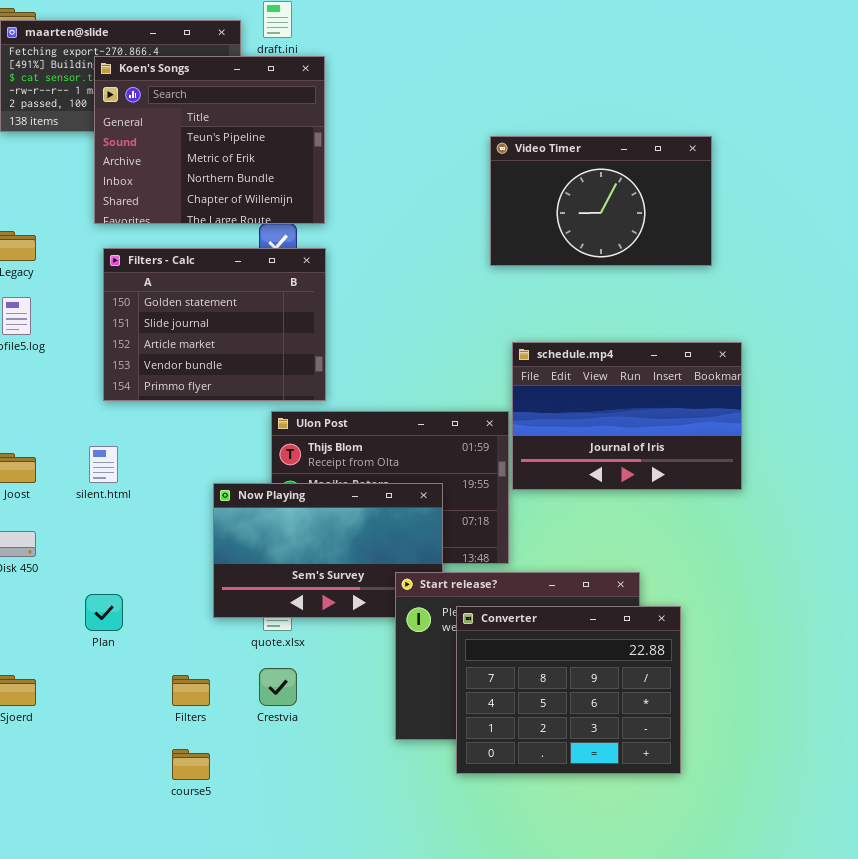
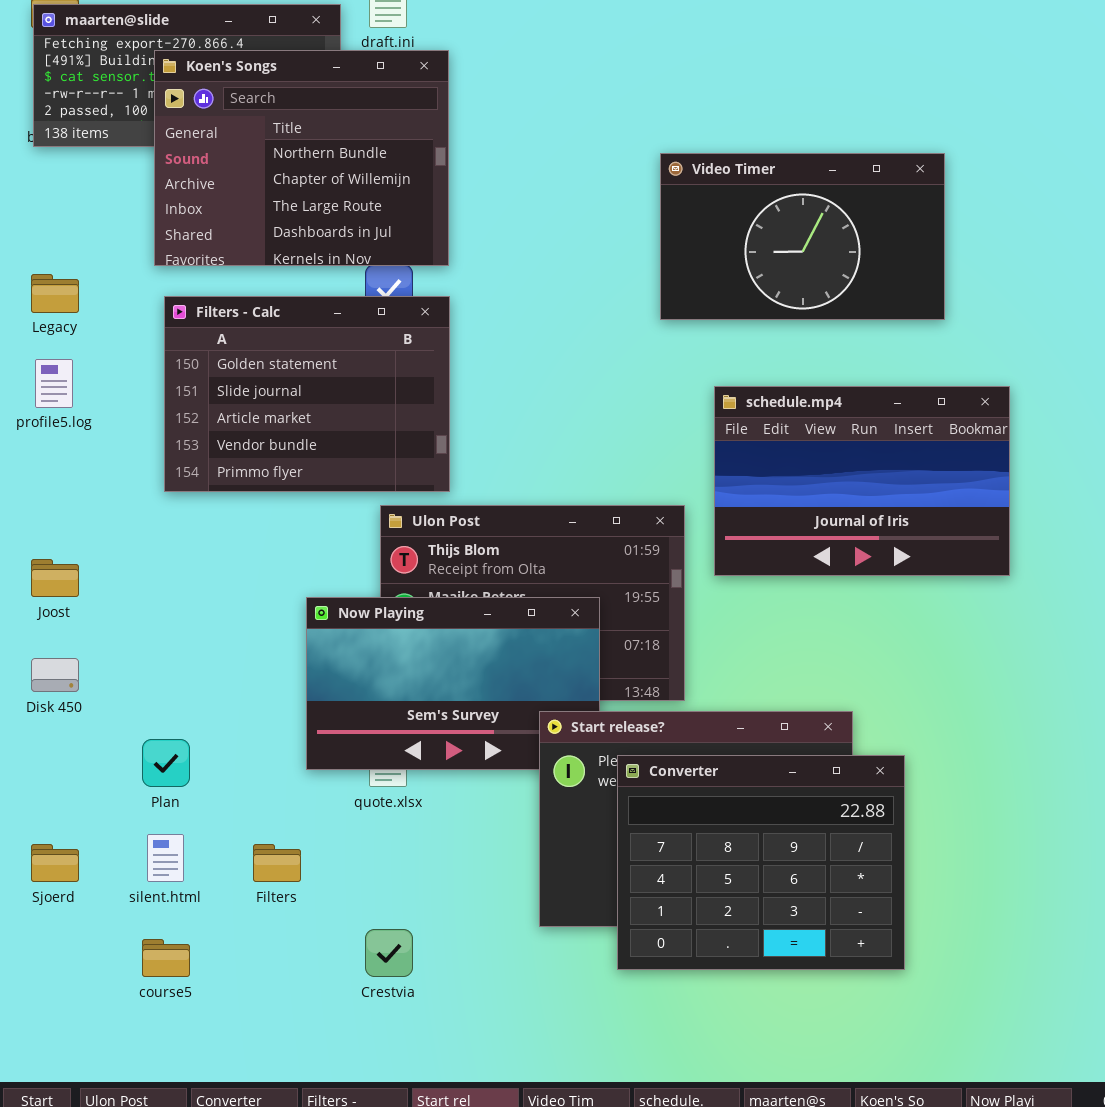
Koen's Songs: [94,56,325,224] -> [154,50,449,266], scrolled down 2 rows
schedule.mp4: [512,342,742,490] -> [714,386,1010,576], moved
silent.html: [89,446,118,483] -> [147,834,184,882], moved
Crestvia: [259,668,297,706] -> [365,929,413,977], moved
course5: [172,749,210,780] -> [142,939,190,977], moved

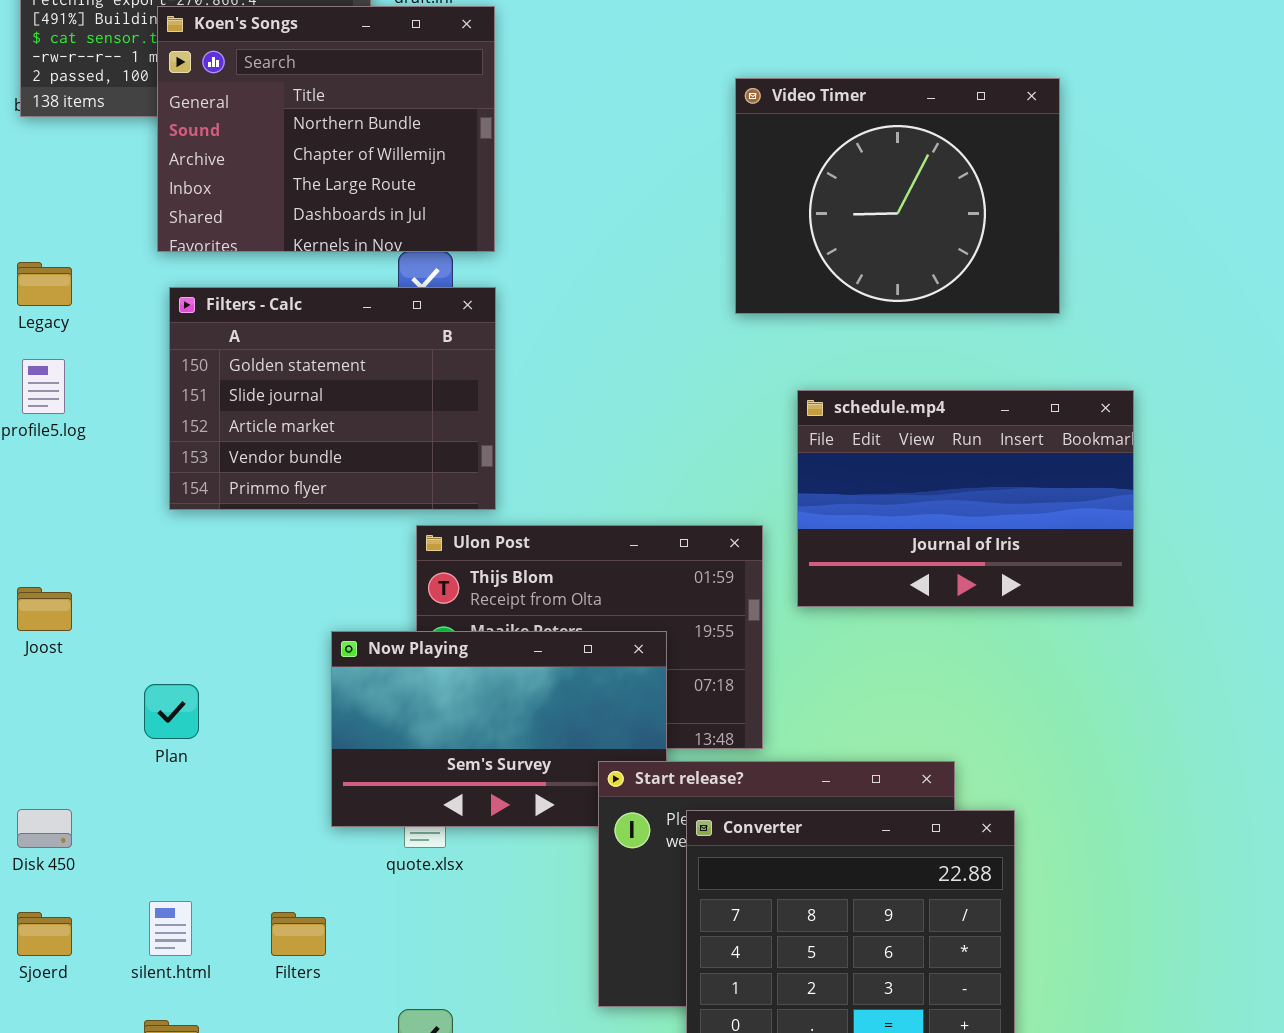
Video Timer: [660,153,945,320] -> [735,78,1060,314], resized
Disk 450: [31,658,79,692] -> [17,809,72,848], moved
Plan: [142,739,190,787] -> [144,684,199,739], moved

